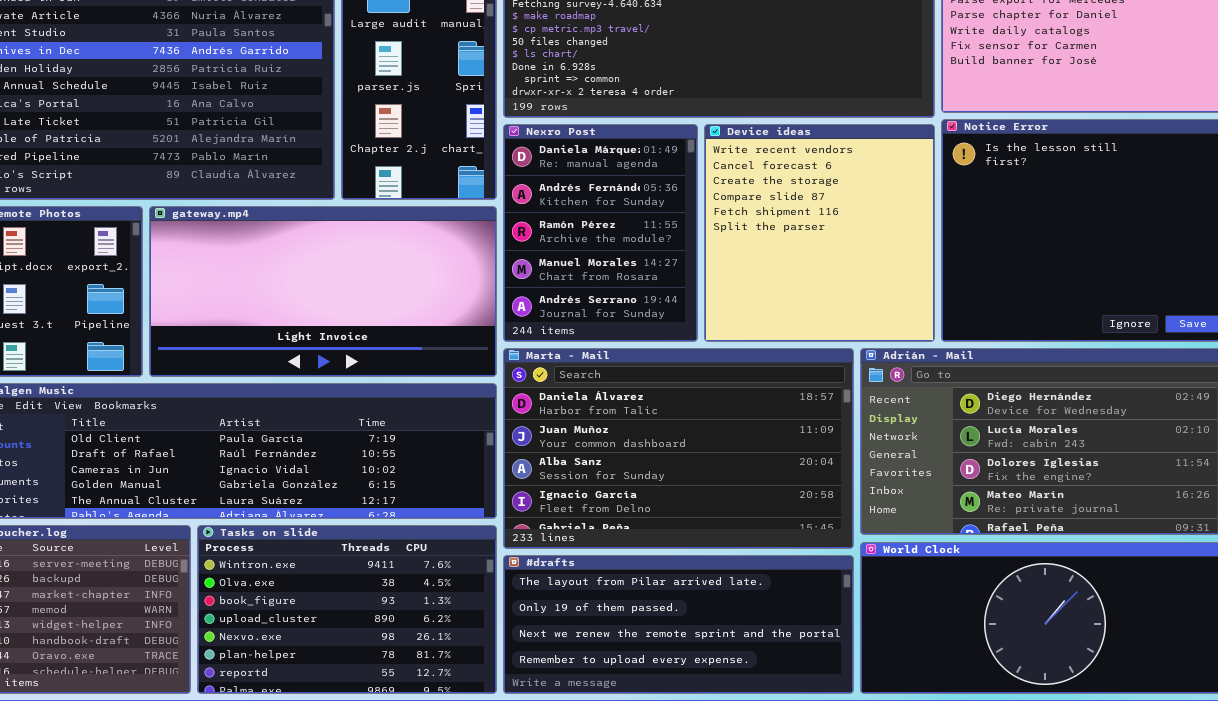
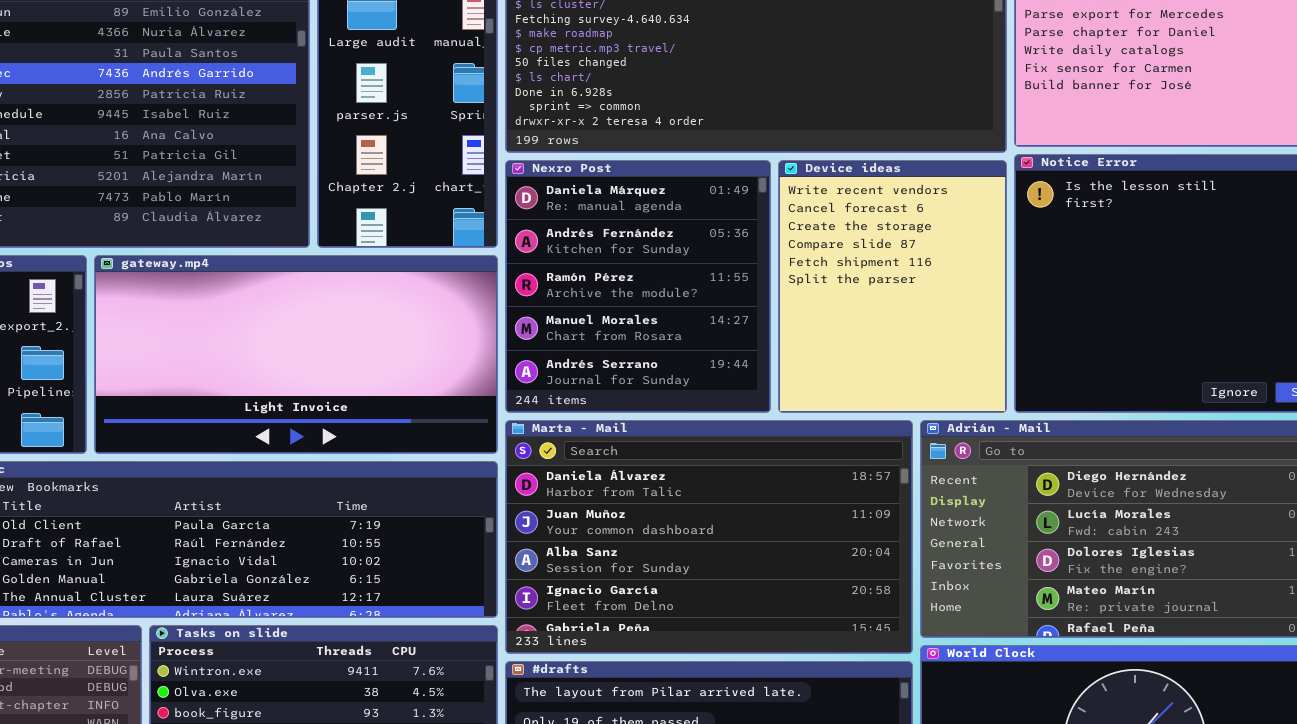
Nexro Post: [503,124,698,342] -> [505,160,771,413], resized
Device ideas: [704,124,935,342] -> [778,160,1007,413], resized

